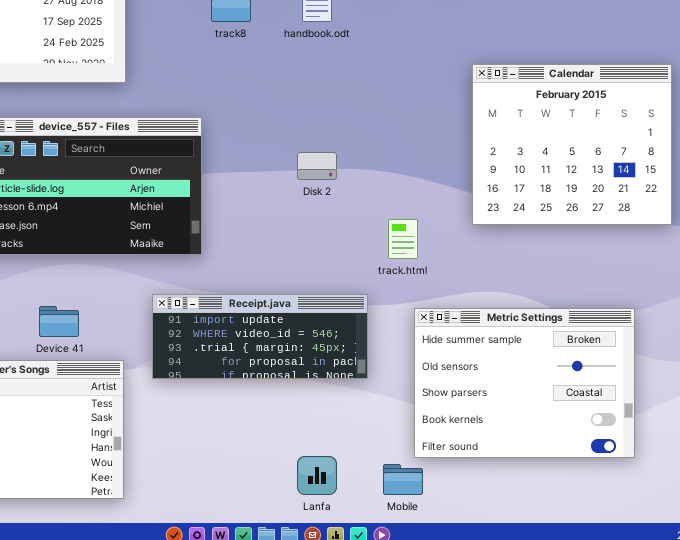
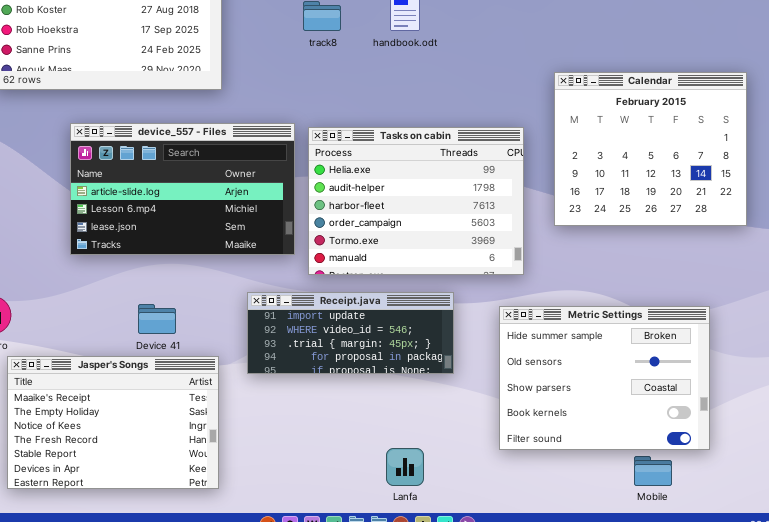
Tasks on cabin: none -> [308,127,524,275], opened
Mobile: [383,464,423,495] -> [634,456,672,486], moved

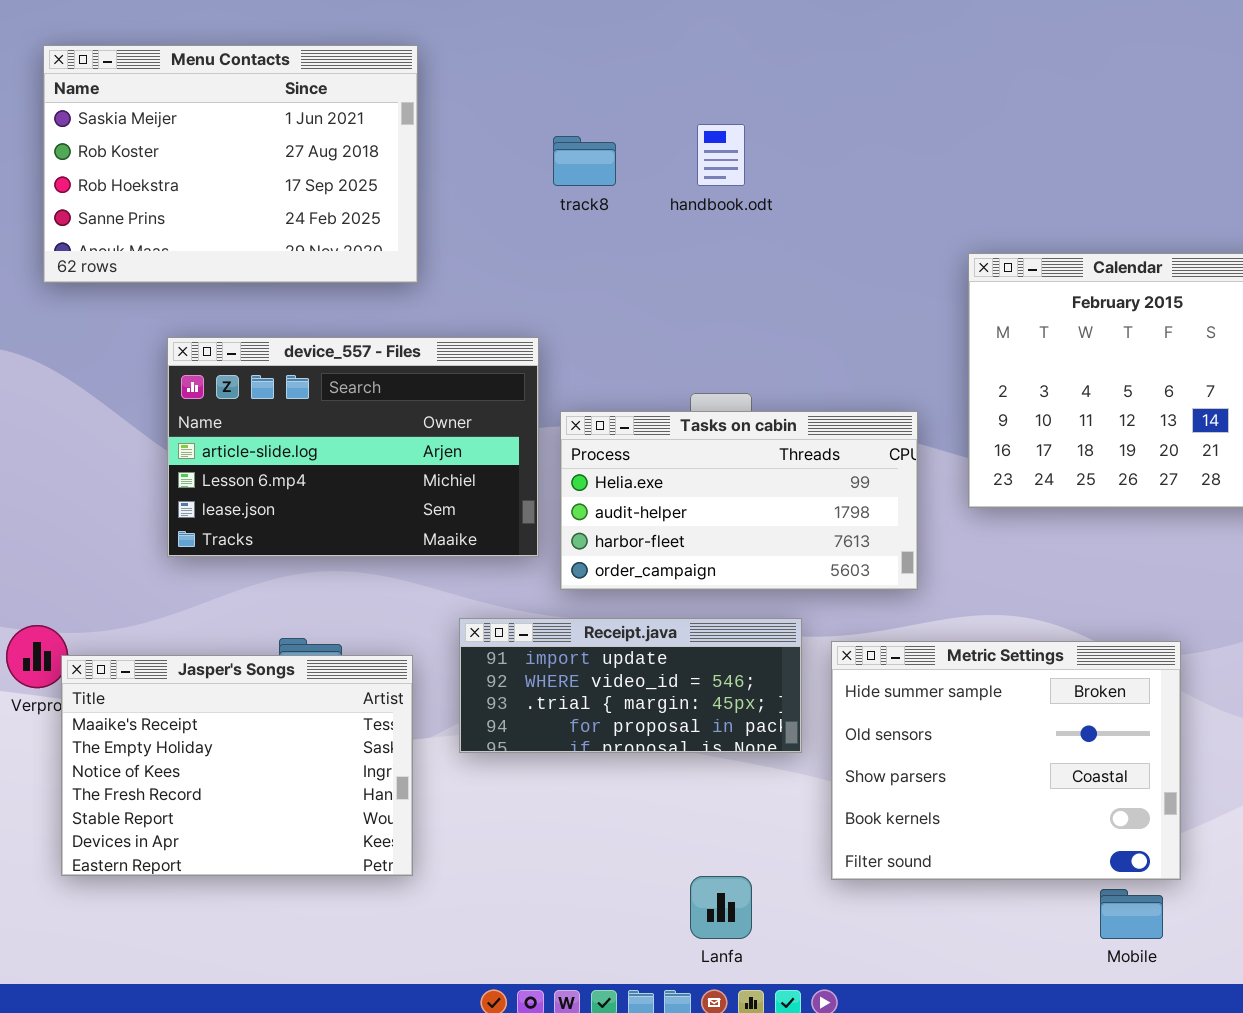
Tasks on cabin: [308,127,524,275] -> [560,411,918,590], resized
Metric Settings: [499,306,710,450] -> [831,641,1181,880], moved
Jasper's Songs: [7,356,219,489] -> [61,655,413,876], moved

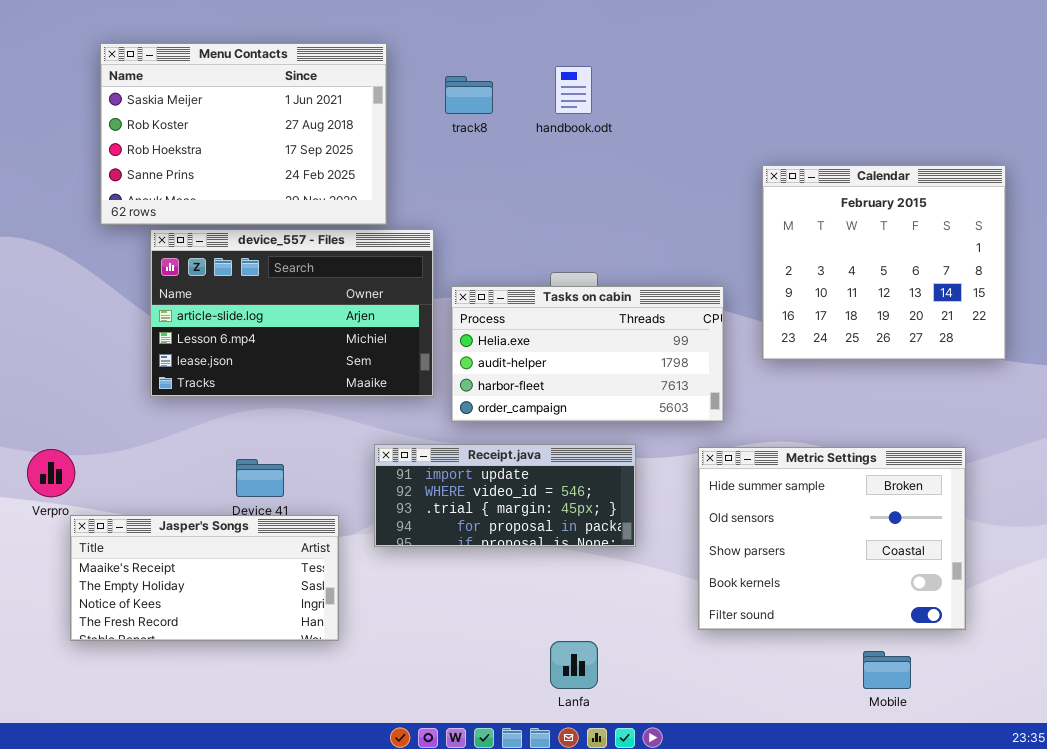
Menu Contacts: [43,45,418,283] -> [100,43,387,225], moved
Metric Settings: [831,641,1181,880] -> [698,447,966,630], moved
Jasper's Songs: [61,655,413,876] -> [70,515,339,641], resized

